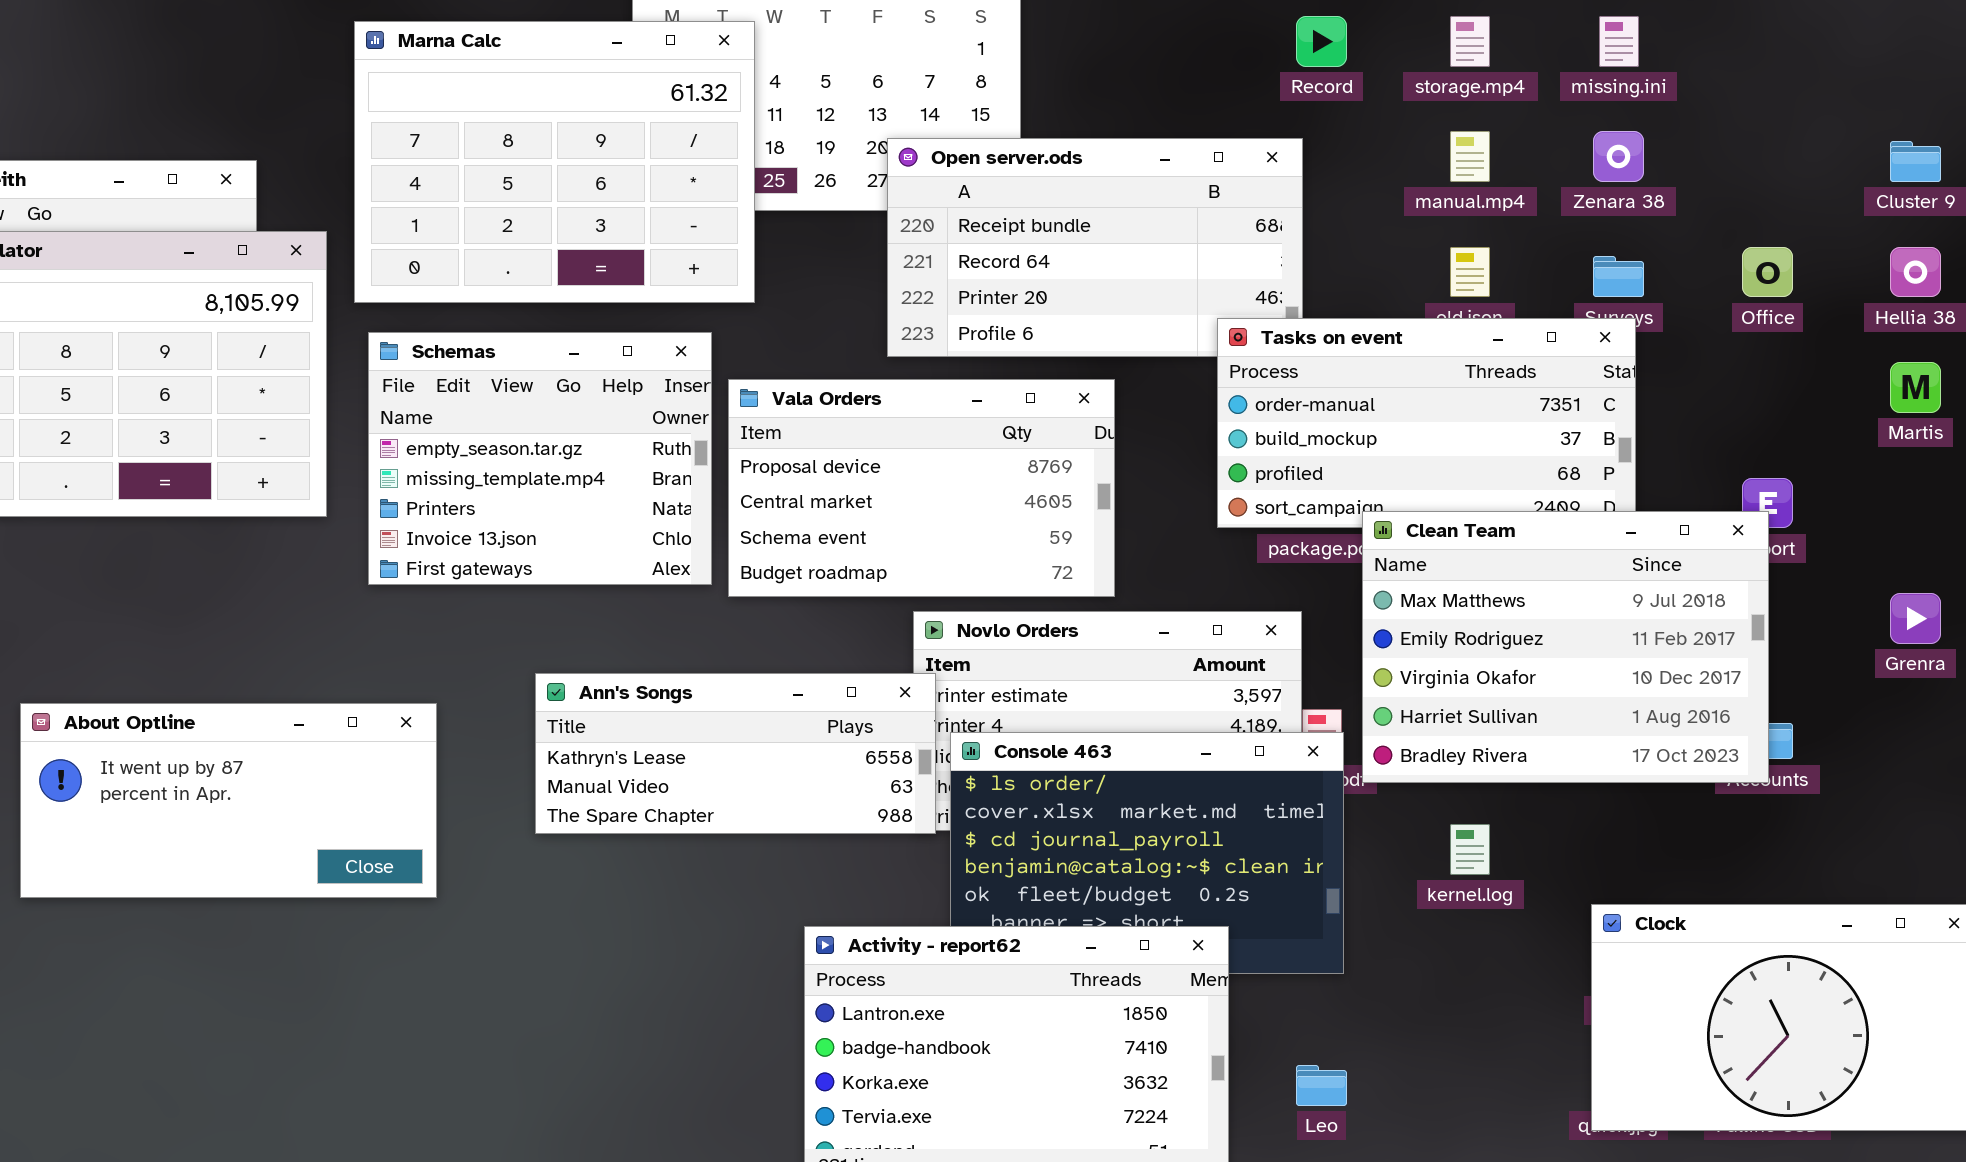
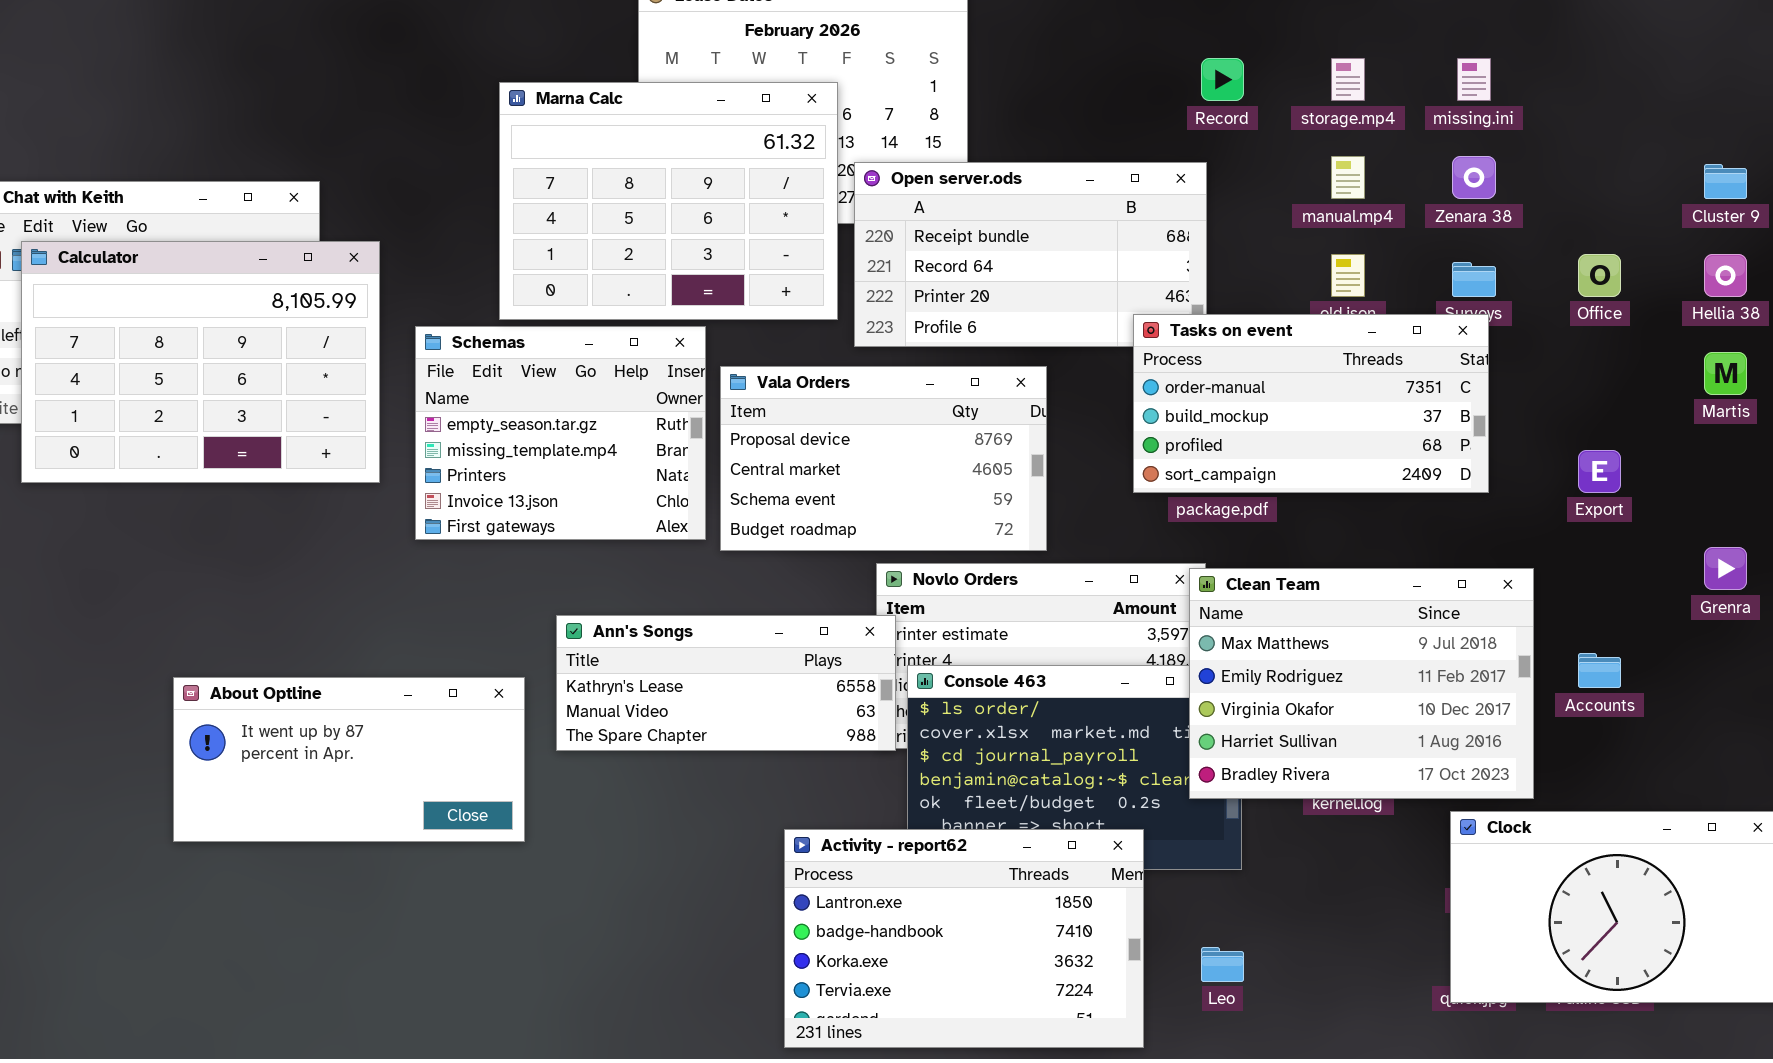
Marna Calc: [354,21,755,303] -> [499,82,838,320], moved
Clean Team: [1362,511,1769,783] -> [1189,568,1534,799], moved
About Optline: [20,703,437,898] -> [173,677,525,842], moved

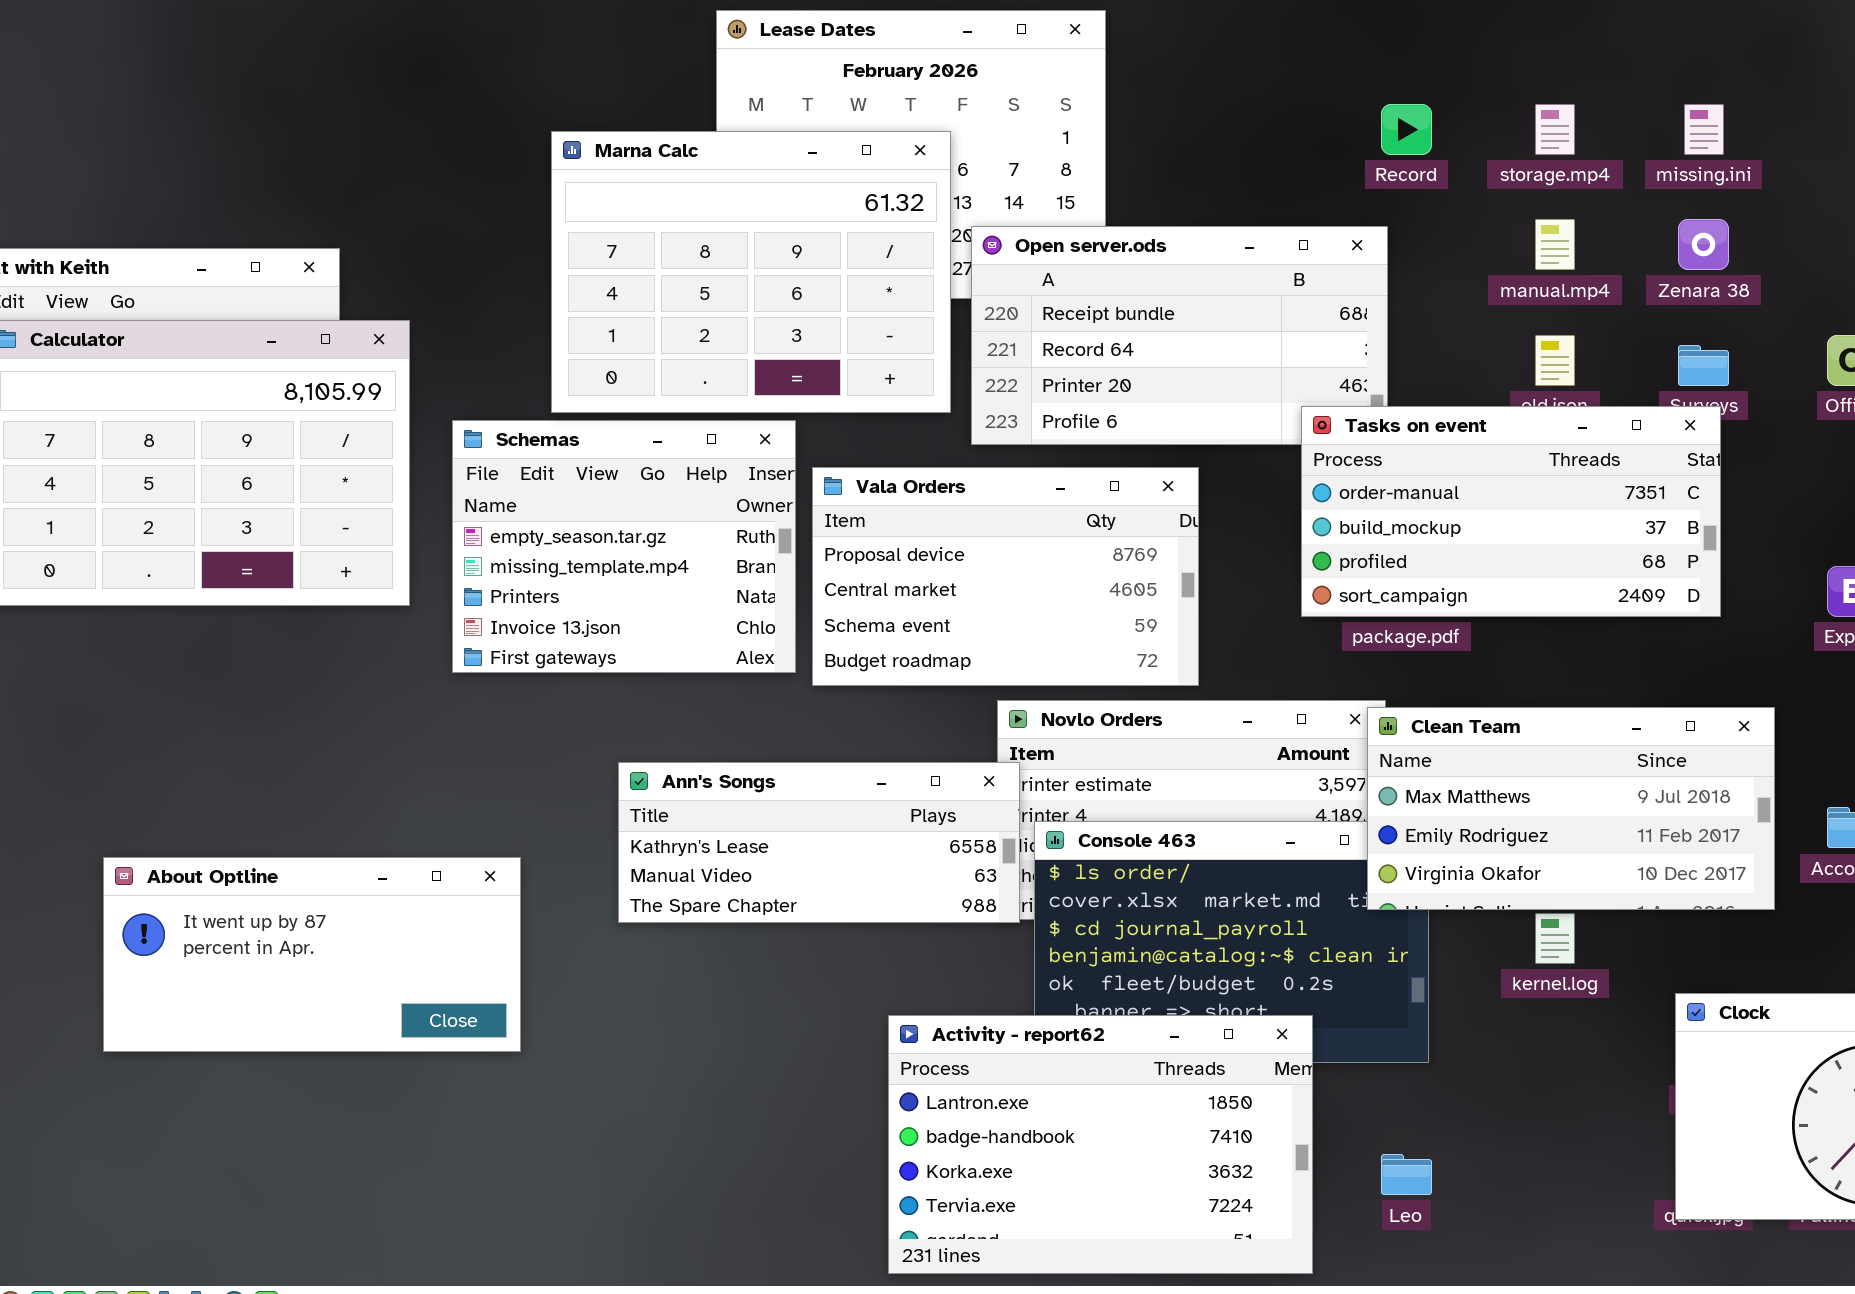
Clean Team: [1189,568,1534,799] -> [1367,707,1775,910], resized
About Optline: [173,677,525,842] -> [103,857,521,1052], moved

